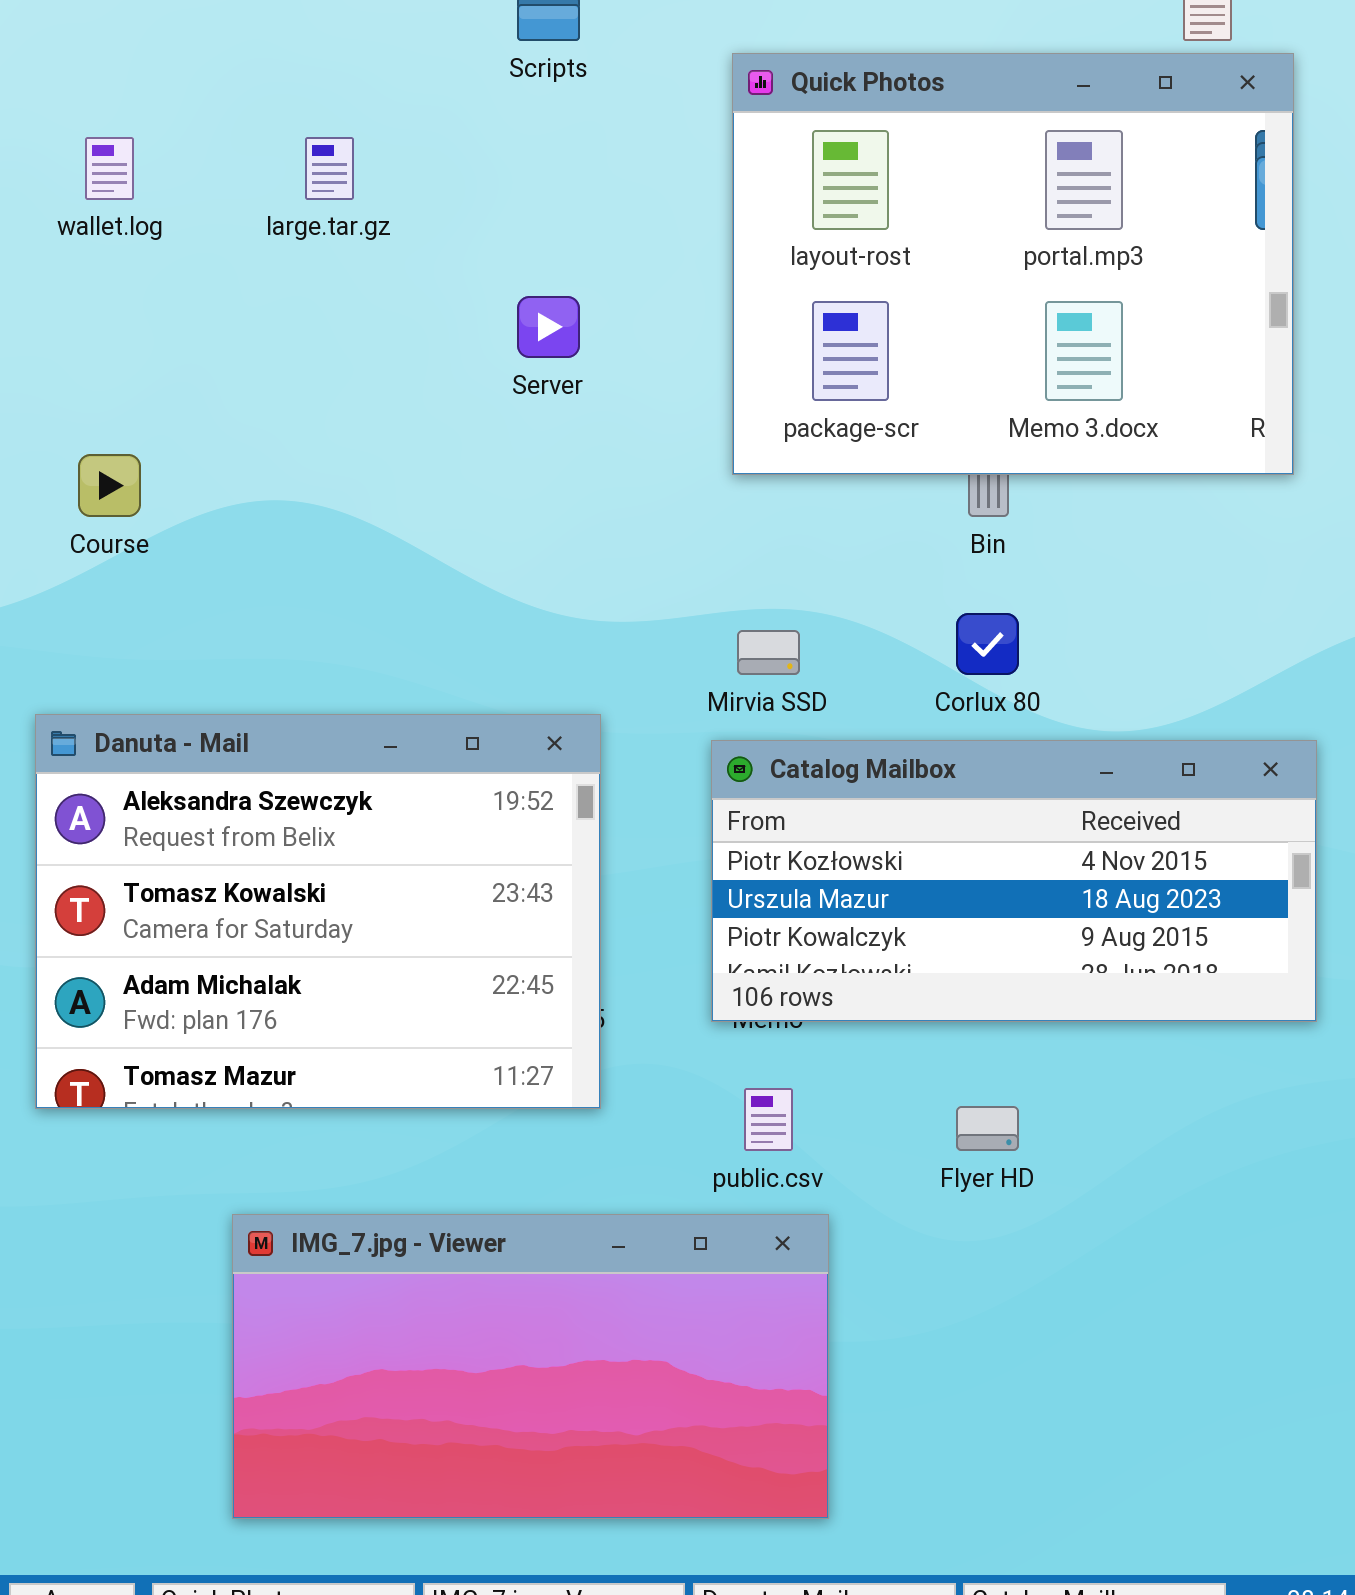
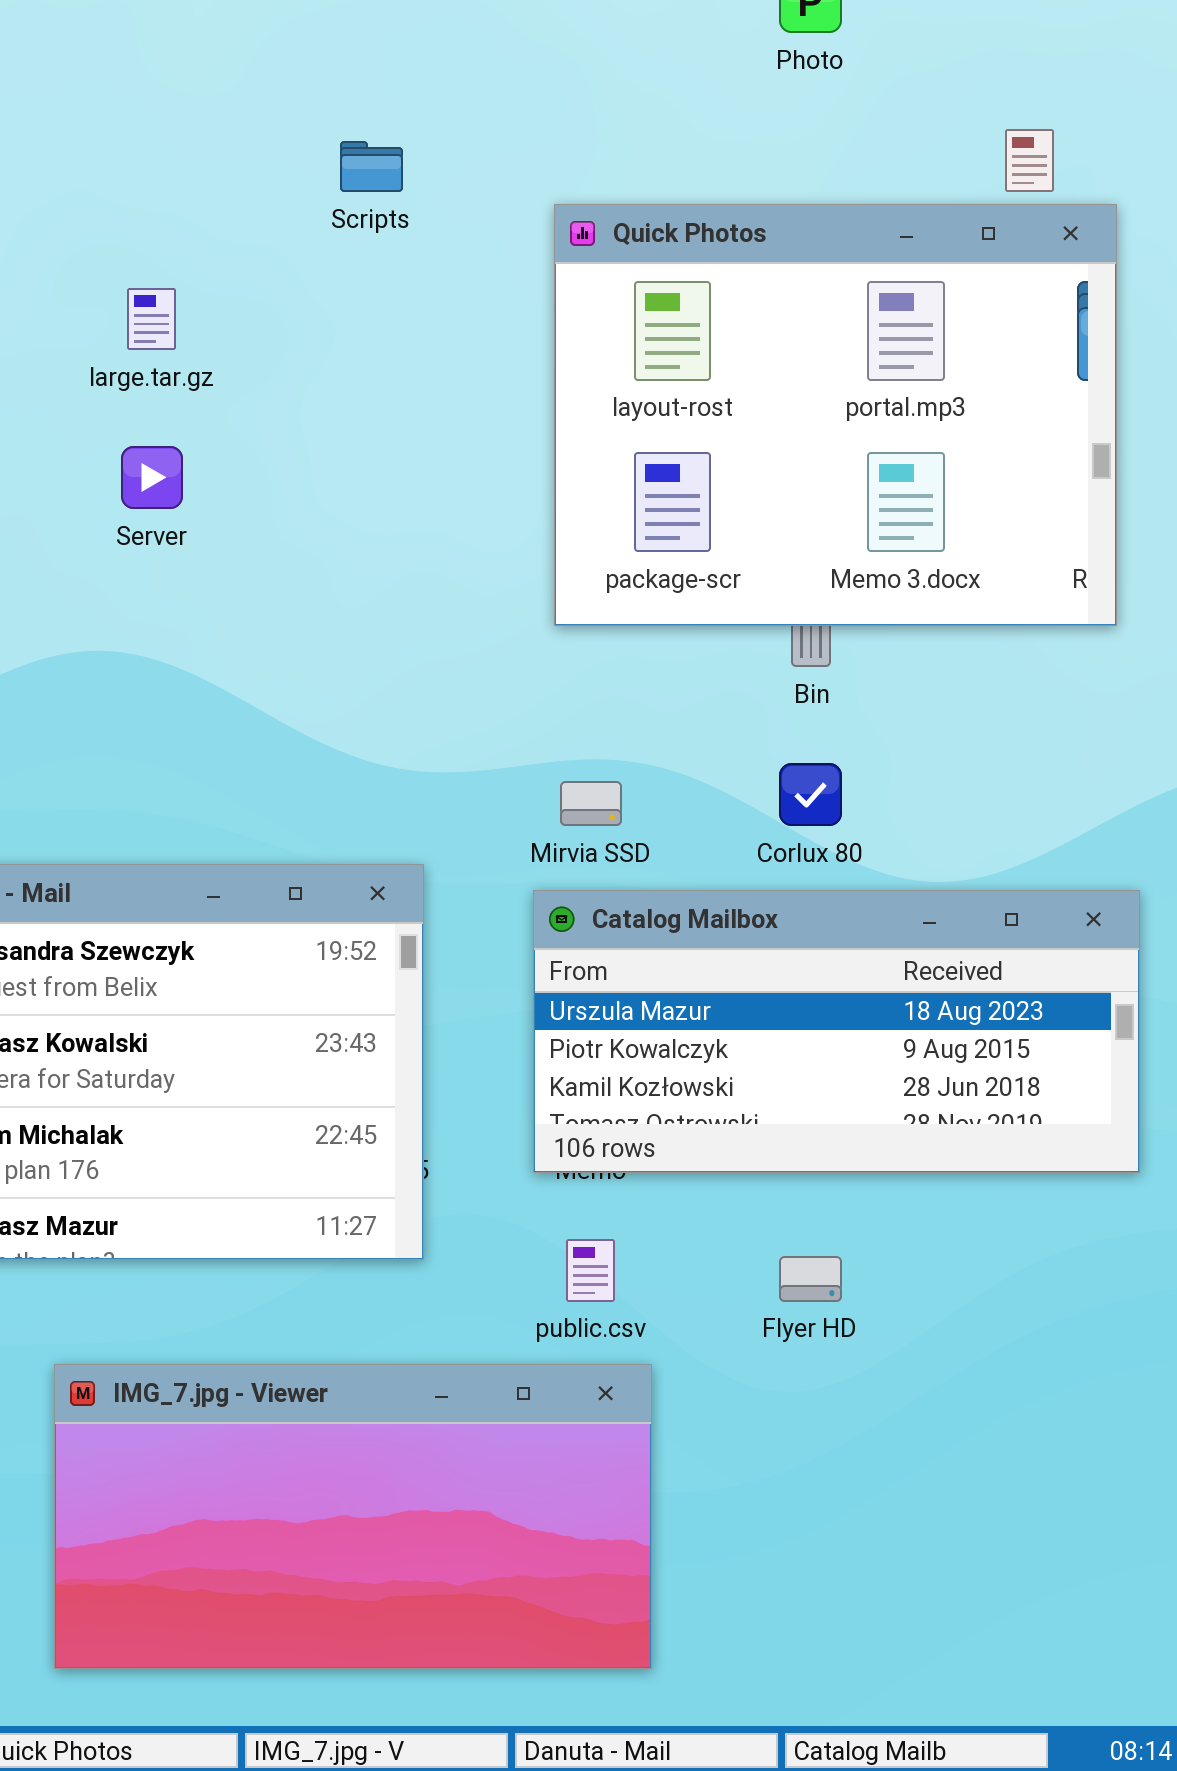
Server: [517,296,580,358] -> [121,446,183,509], moved
Catalog Mailbox: [711,740,1317,1022] -> [533,890,1140,1173], scrolled down 1 row

